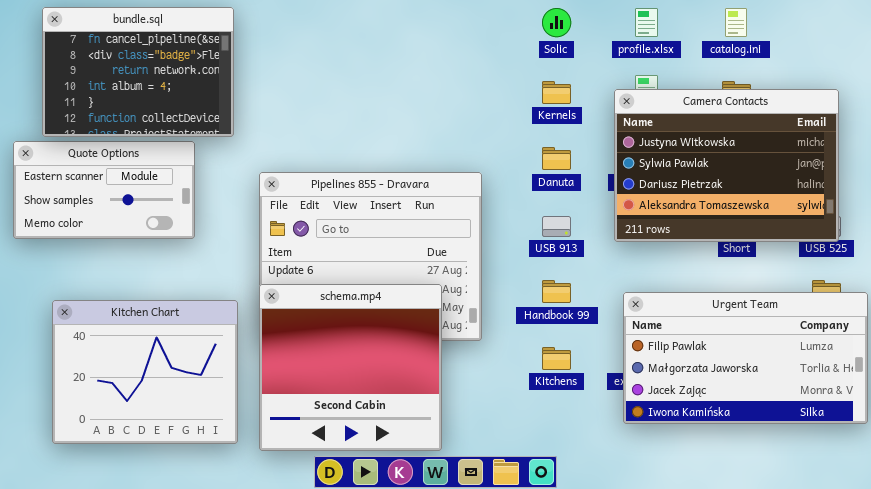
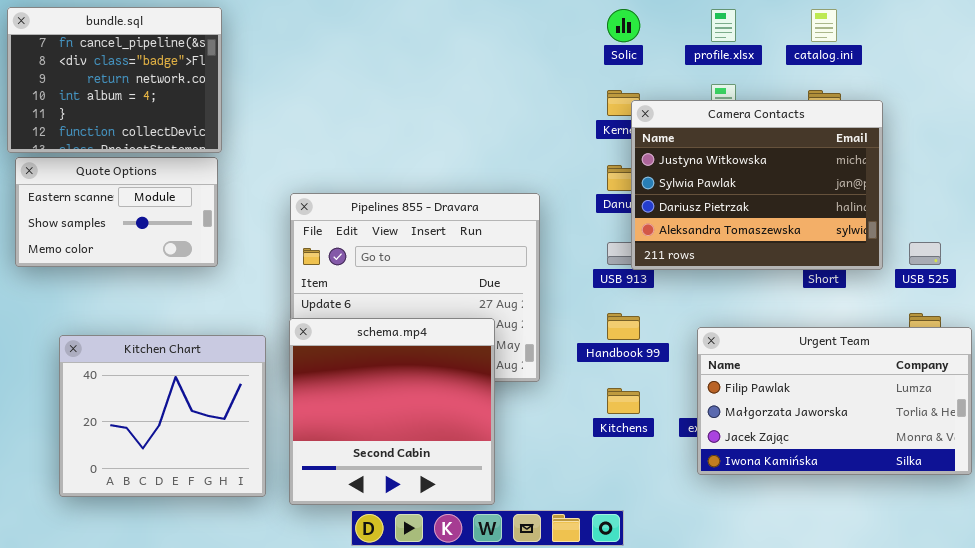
bundle.sql: [42,7,234,137] -> [7,7,222,153], moved
Camera Contacts: [614,89,839,242] -> [631,100,883,270], moved

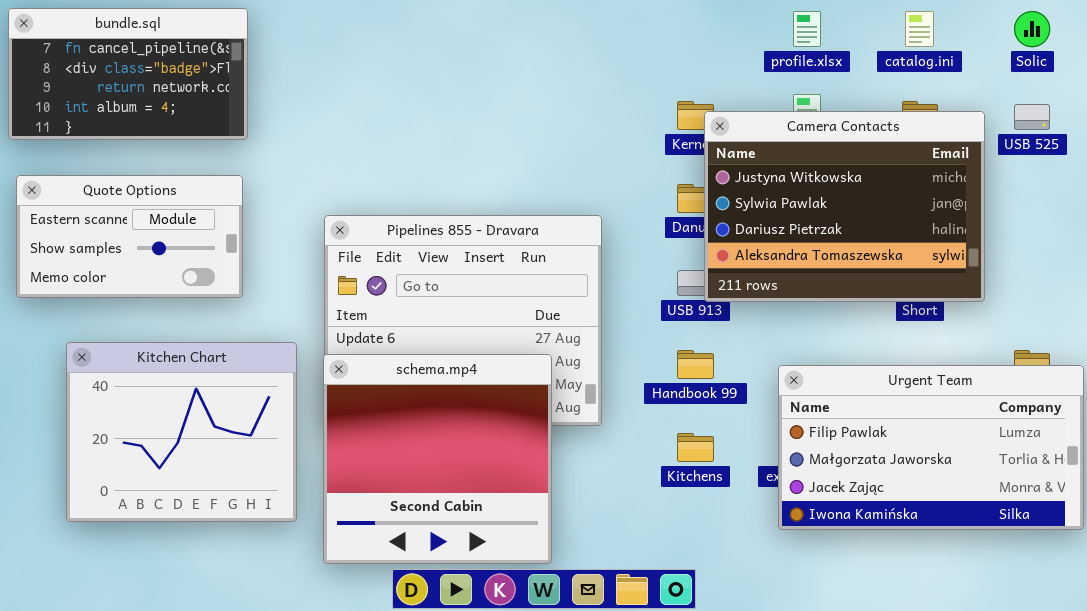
bundle.sql: [7,7,222,153] -> [8,8,248,140], resized
Solic: [607,9,640,42] -> [1014,11,1050,47], moved
USB 525: [909,242,941,265] -> [1014,104,1050,130], moved
Kitchen Chart: [59,335,266,497] -> [66,342,297,522], moved

